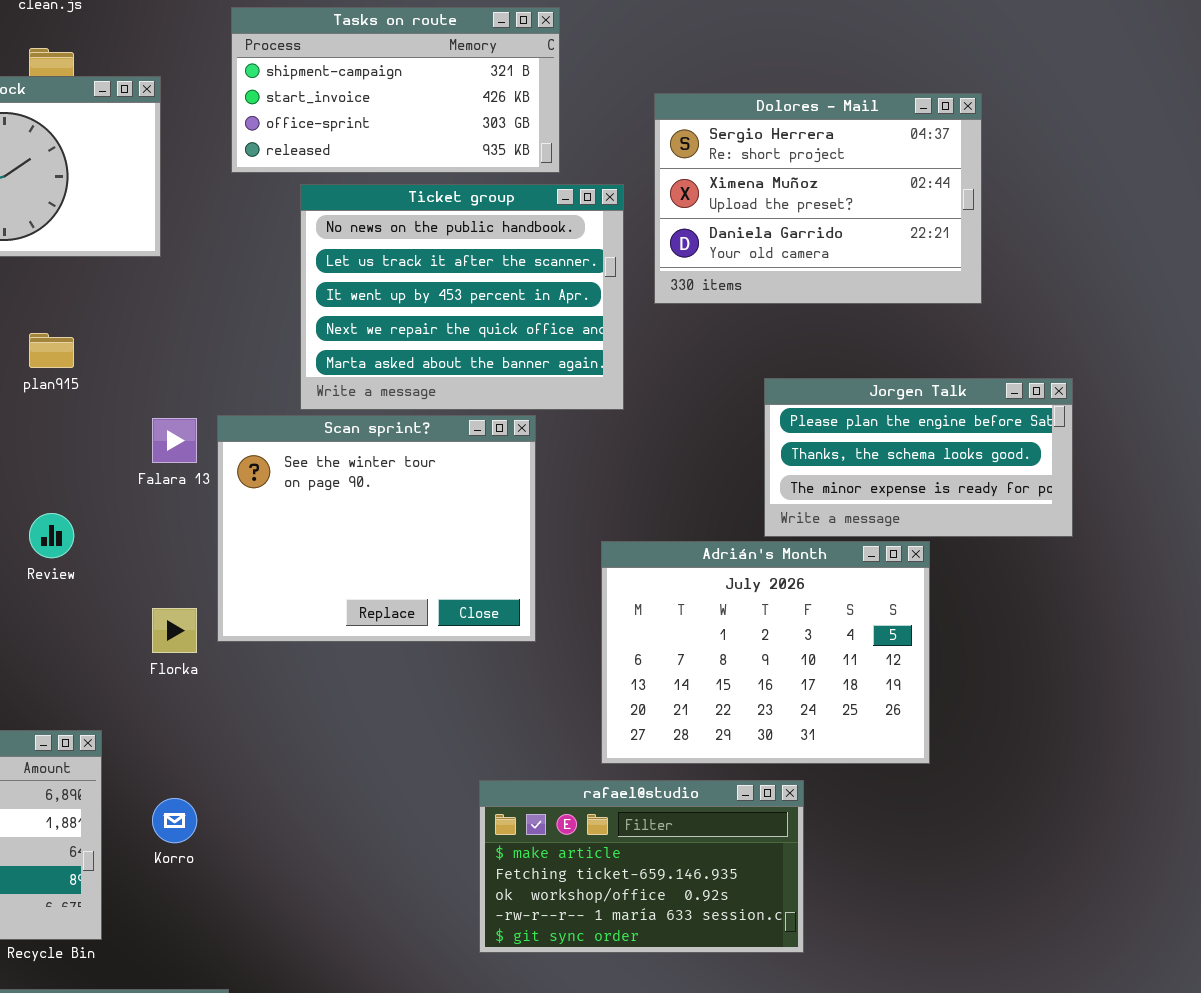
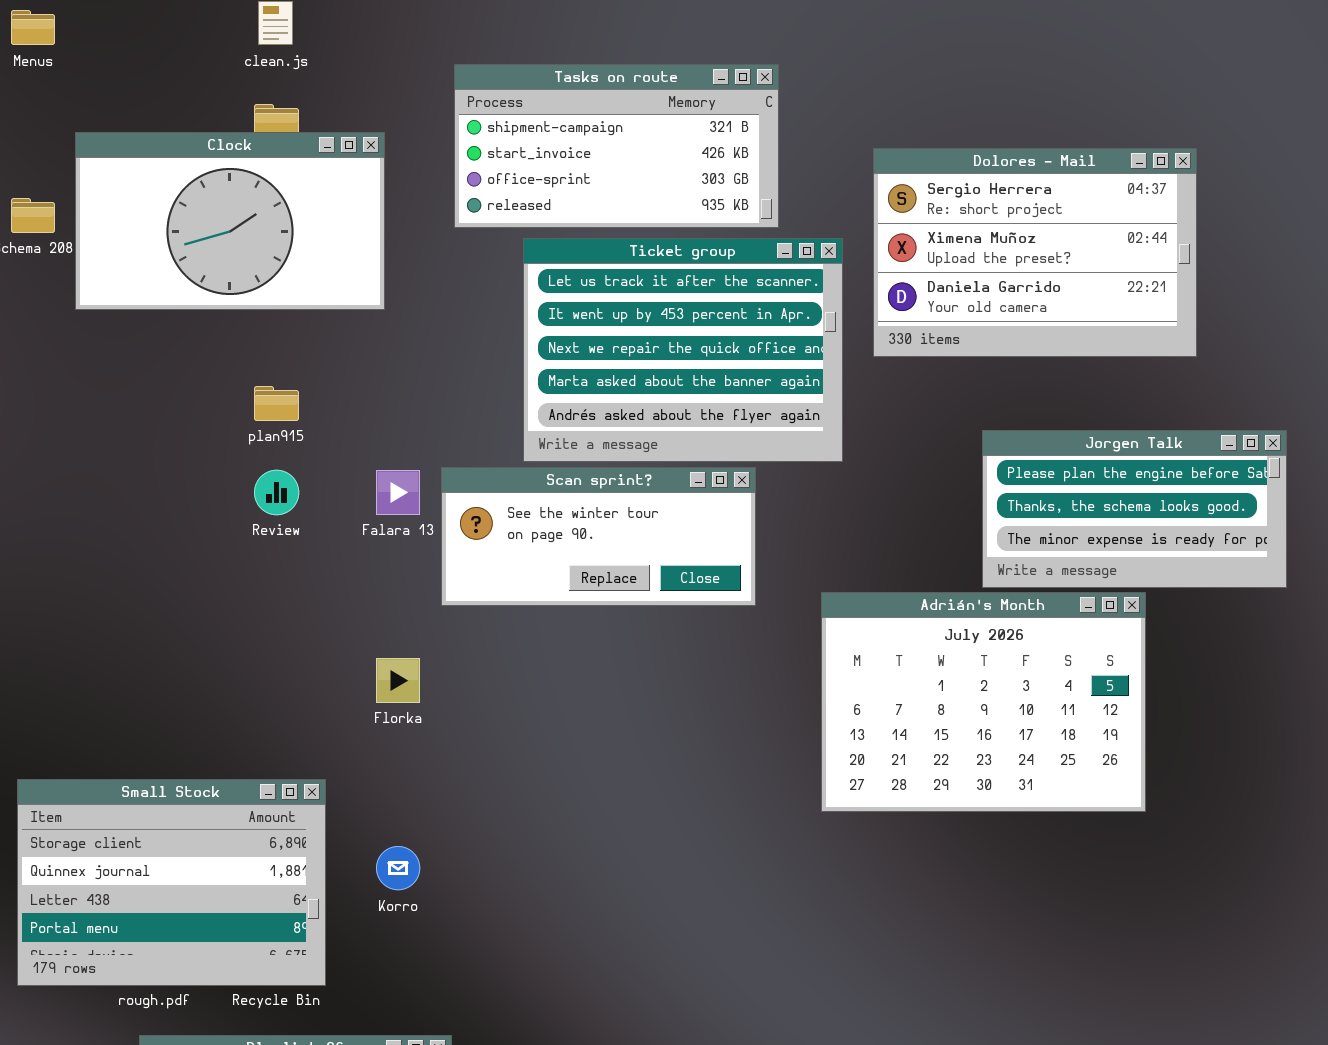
Ticket group: [300,184,624,410] -> [523,238,843,462], scrolled down 1 row
Scan sprint?: [217,415,536,642] -> [441,467,756,606], resized
Review: [29,513,74,558] -> [254,470,299,515], moved
rafael@studio: [479,780,804,953] -> none, closed

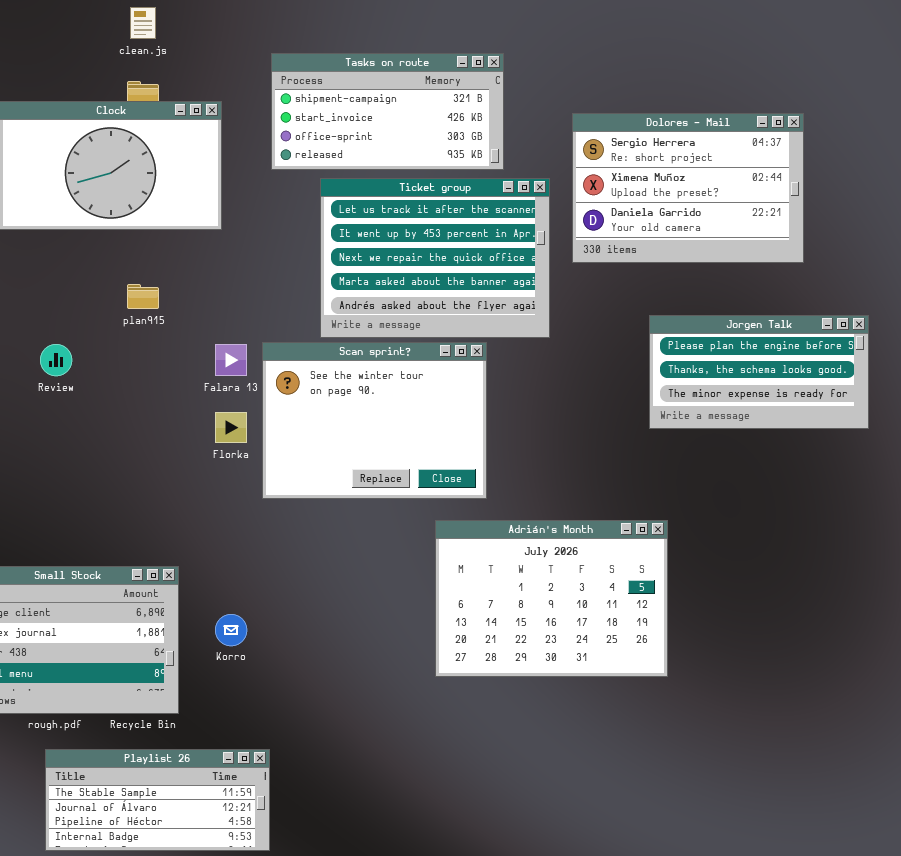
Scan sprint?: [441,467,756,606] -> [262,342,487,499], resized
Review: [254,470,299,515] -> [40,344,72,376], moved
Adrián's Month: [821,592,1146,812] -> [435,520,668,677], moved
Florka: [376,658,420,703] -> [215,412,247,443], moved

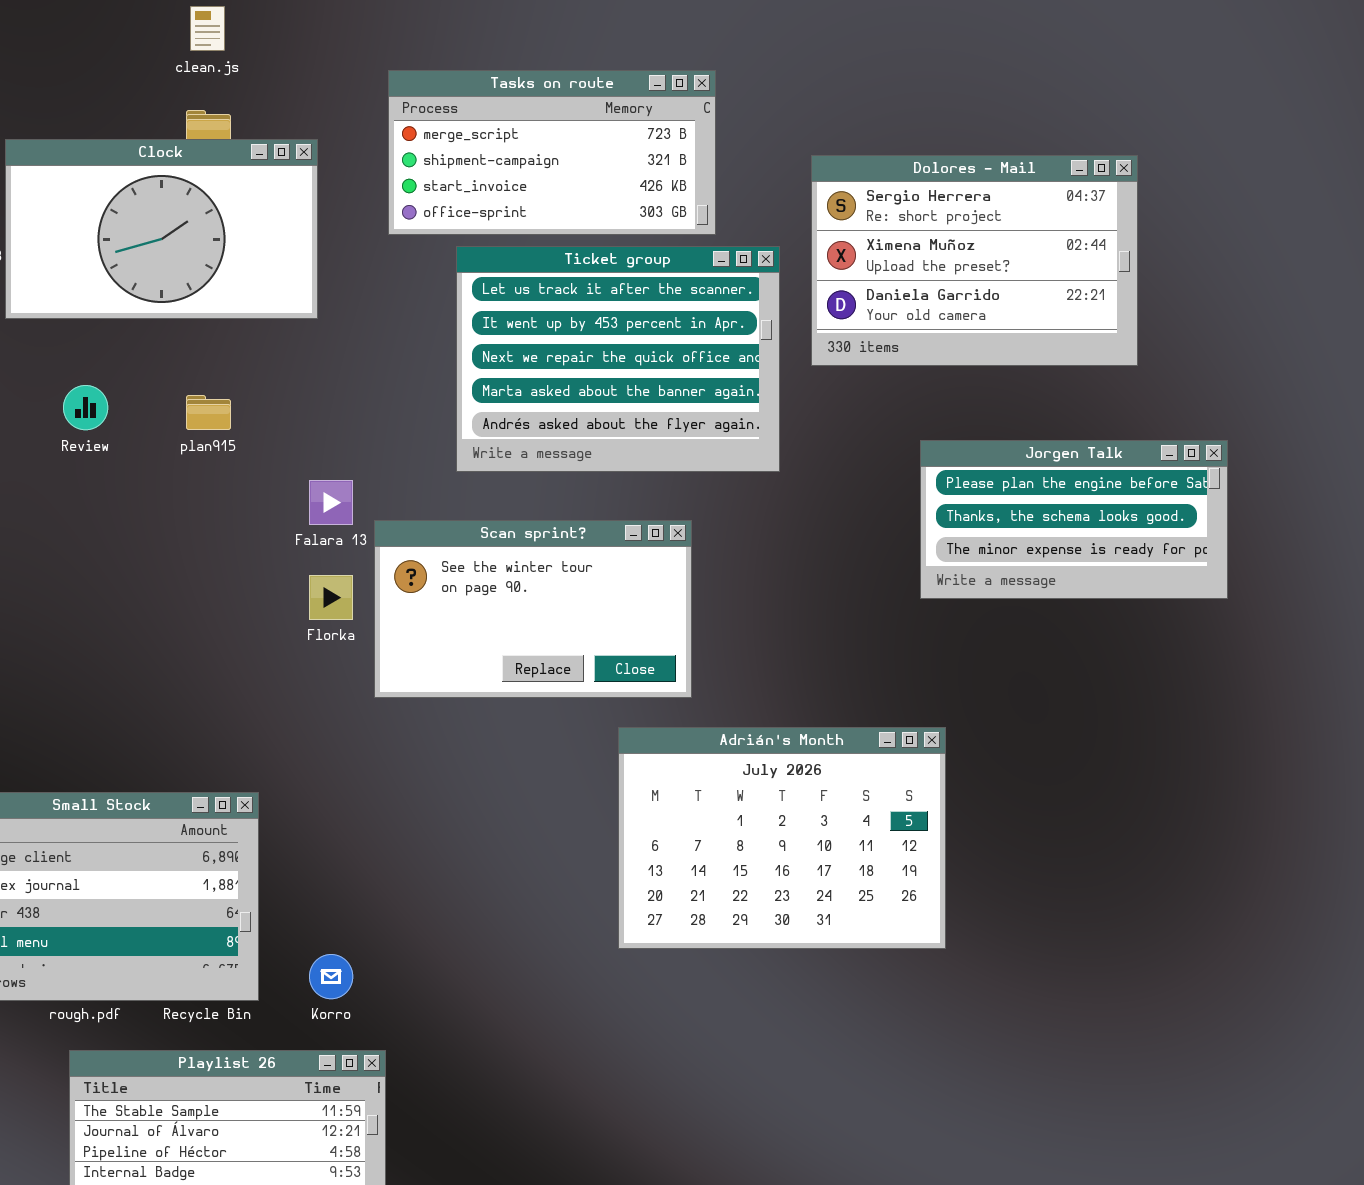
Tasks on route: [271,53,504,170] -> [388,70,716,235], scrolled up 1 row
Scan sprint?: [262,342,487,499] -> [374,520,692,698], resized
Review: [40,344,72,376] -> [63,385,108,430], moved
Korro: [215,614,247,646] -> [309,954,353,999], moved

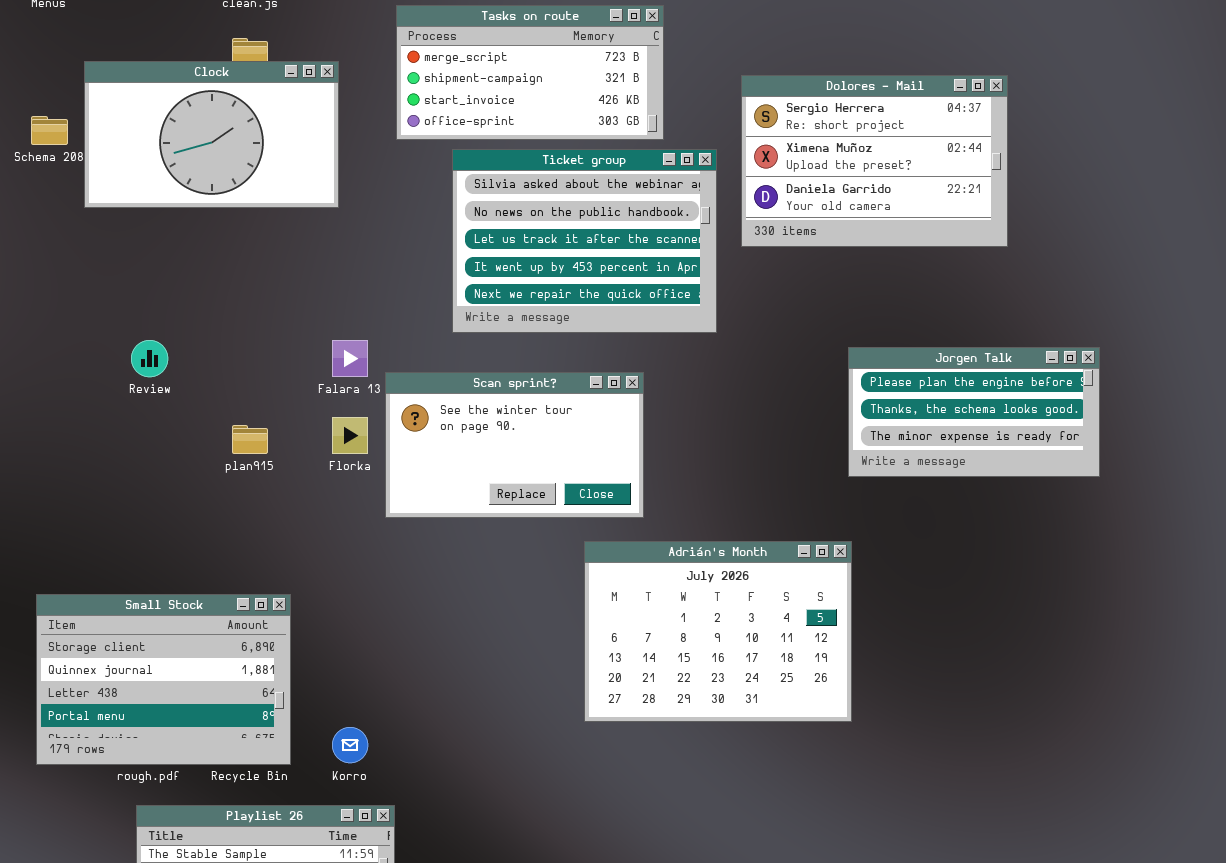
Ticket group: [456,246,780,472] -> [452,149,717,333], scrolled up 2 rows
Review: [63,385,108,430] -> [131,340,168,377], moved
plan915: [186,395,231,430] -> [232,425,268,454], moved
Jorgen Talk: [920,440,1228,599] -> [848,347,1100,477], moved

